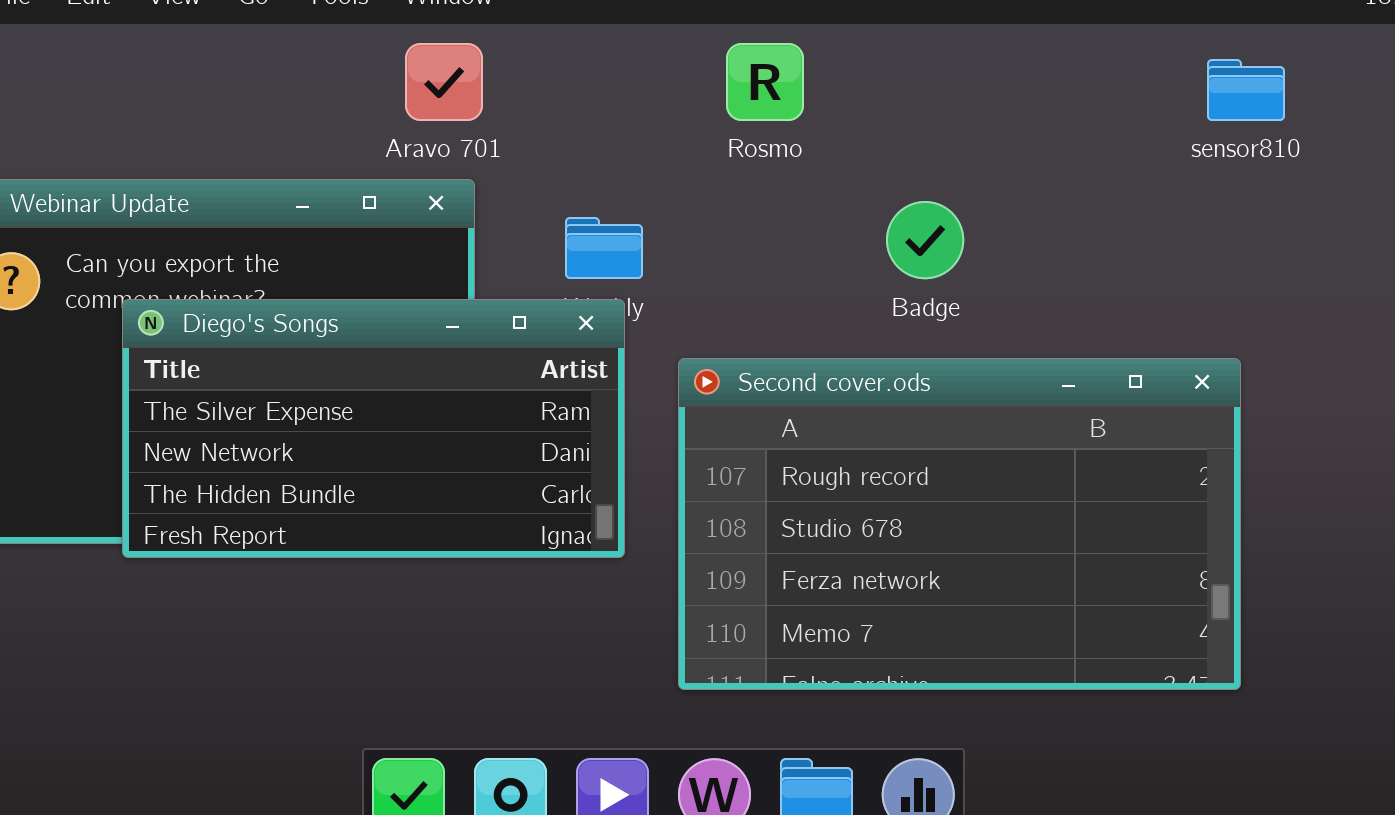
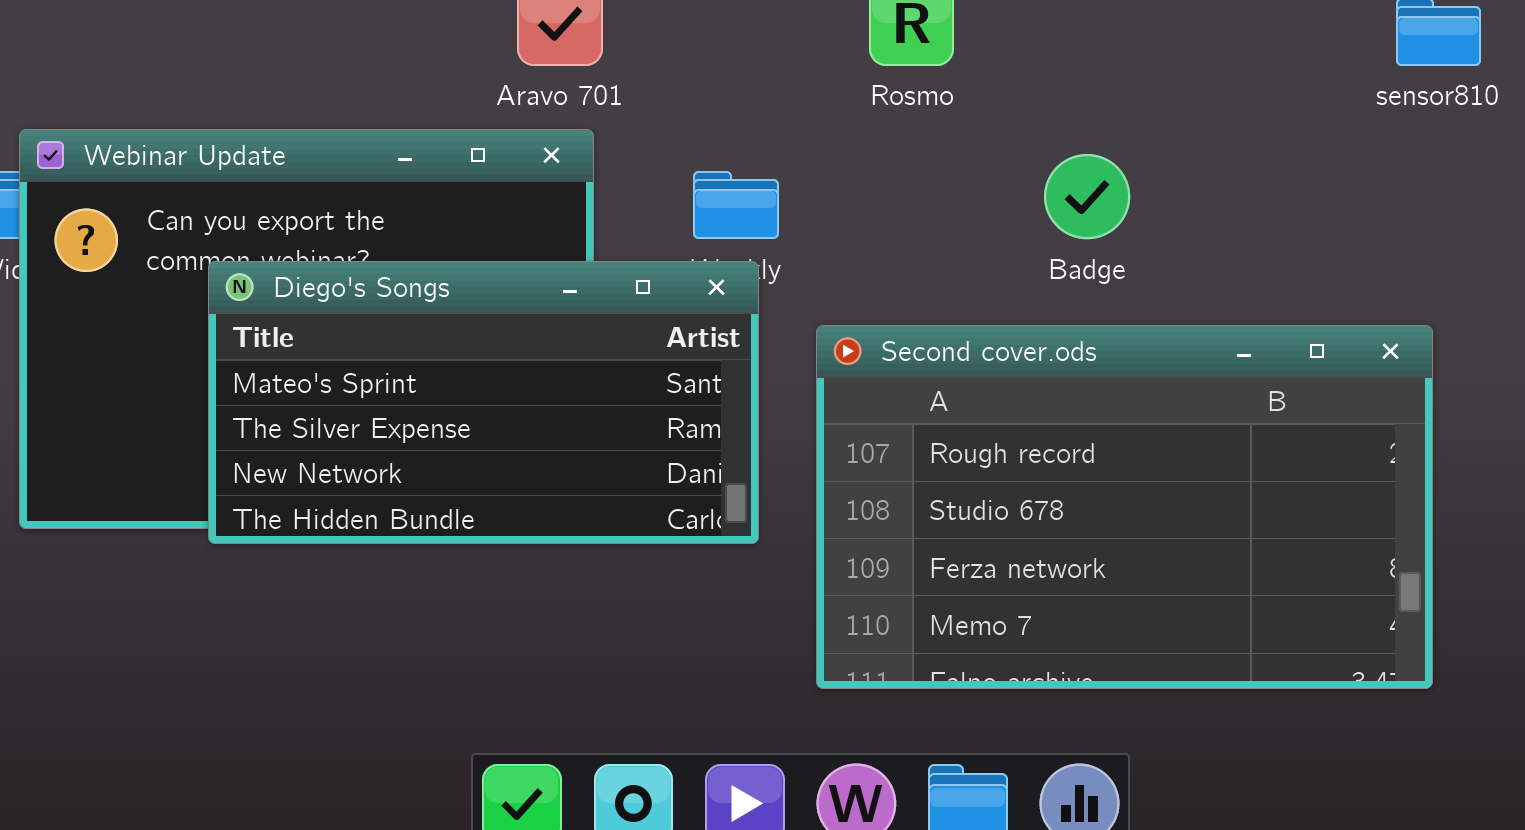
Diego's Songs: [122,299,625,558] -> [208,261,759,544], scrolled up 1 row

